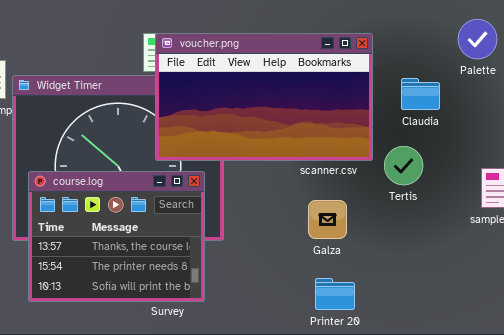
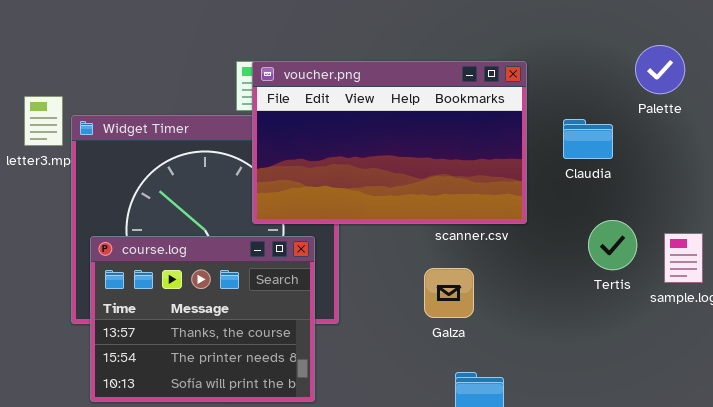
Tertis: [384,146,423,185] -> [588,220,637,270], moved
Galza: [308,200,347,239] -> [424,268,474,318], moved

